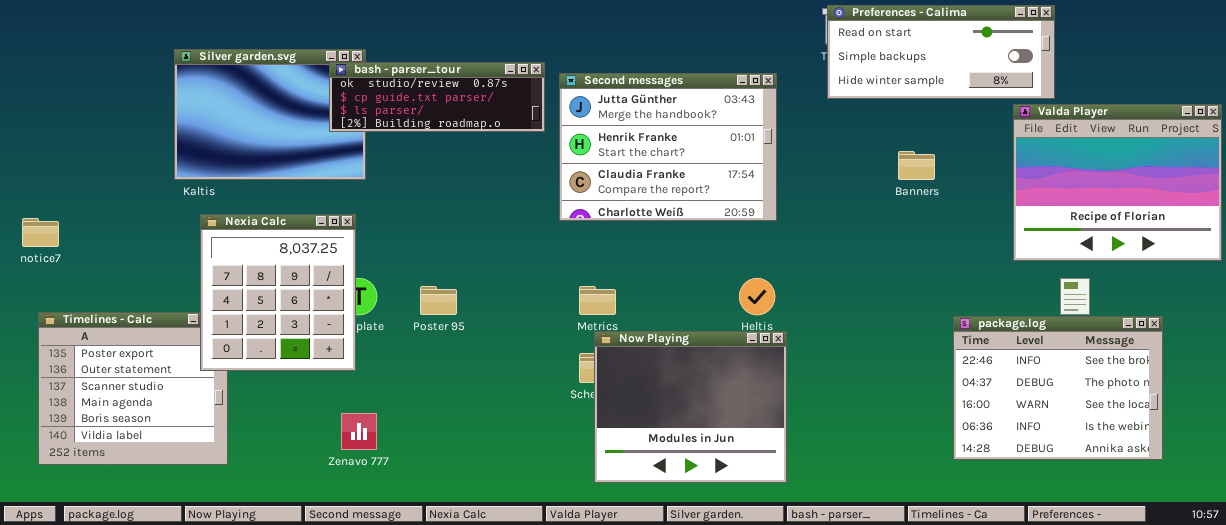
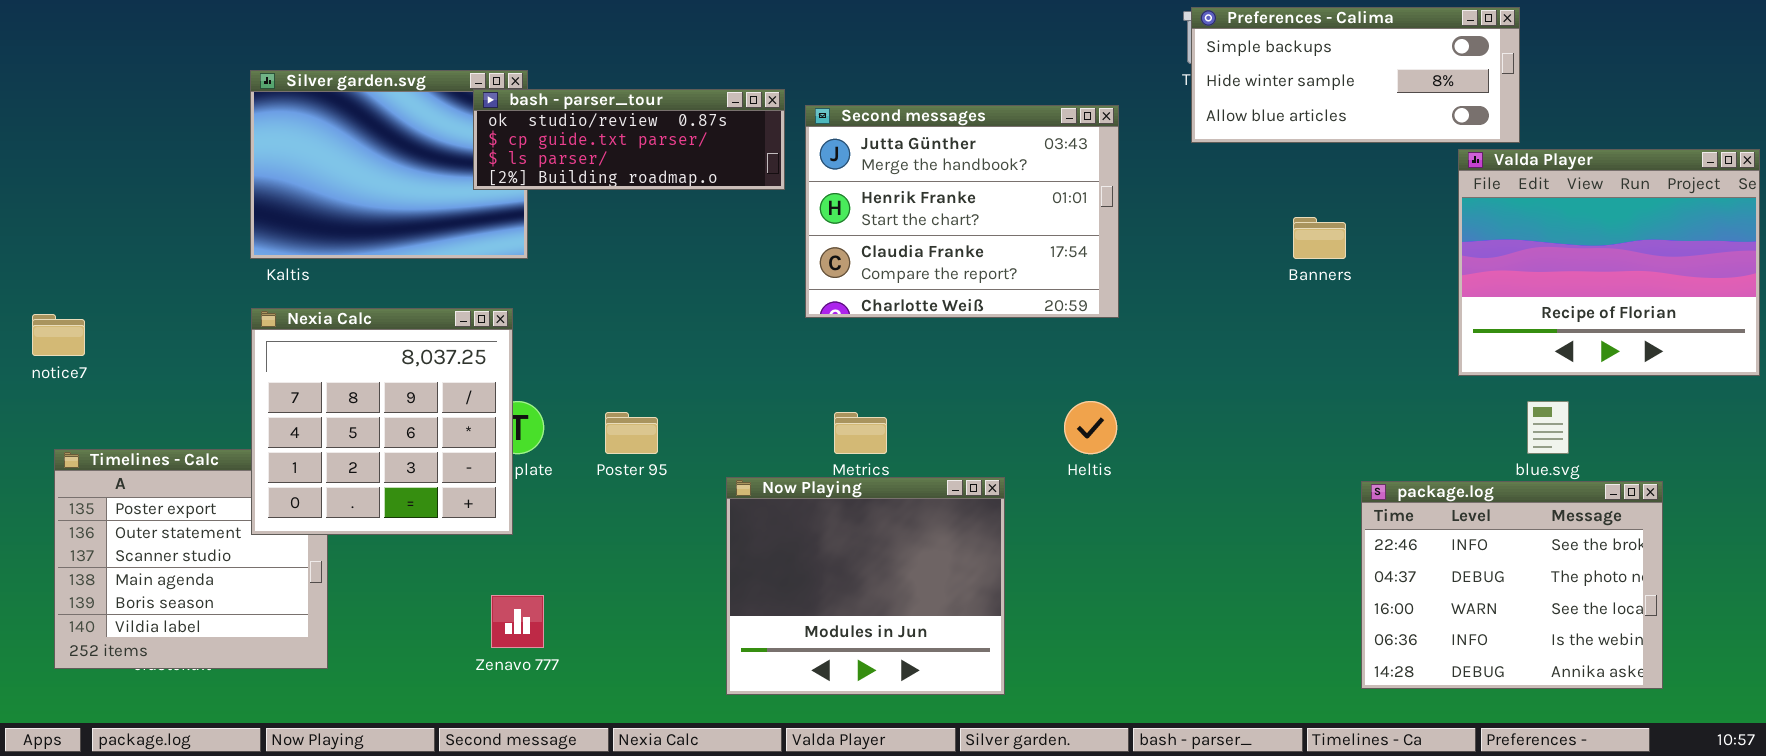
Preferences - Calima: [827,5,1055,99] -> [1191,7,1520,143], scrolled down 1 row
Nexia Calc: [200,214,356,371] -> [251,308,513,535], resized
package.log: [953,316,1163,460] -> [1361,481,1663,689], moved
Now Playing: [594,331,787,483] -> [726,477,1005,695], moved

